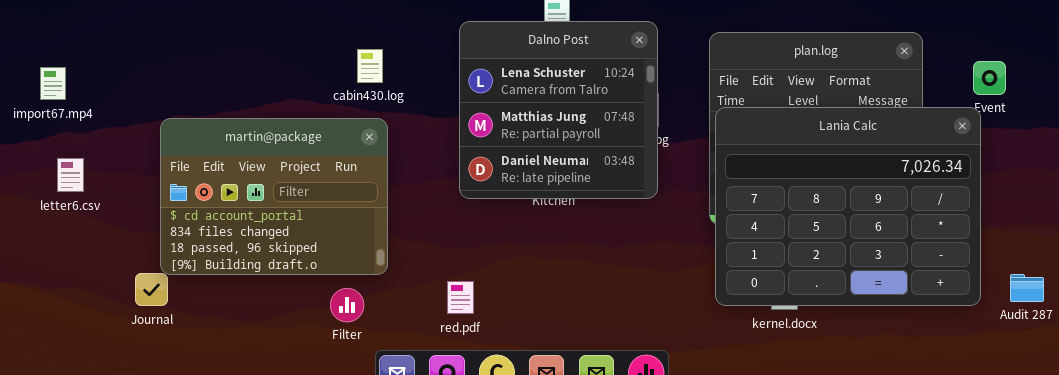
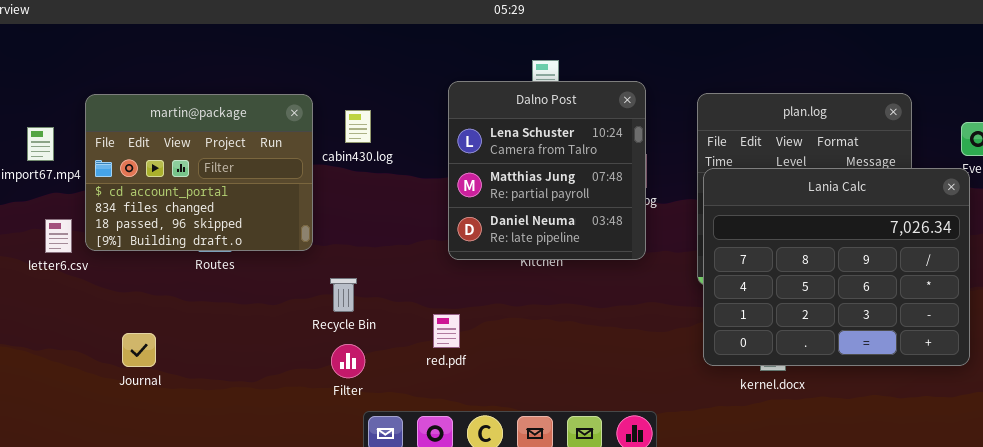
martin@package: [160,118,388,275] -> [85,94,313,251], moved
red.pdf: [447,281,474,314] -> [433,314,460,348], moved
Filter: [330,288,364,322] -> [331,344,365,378], moved

